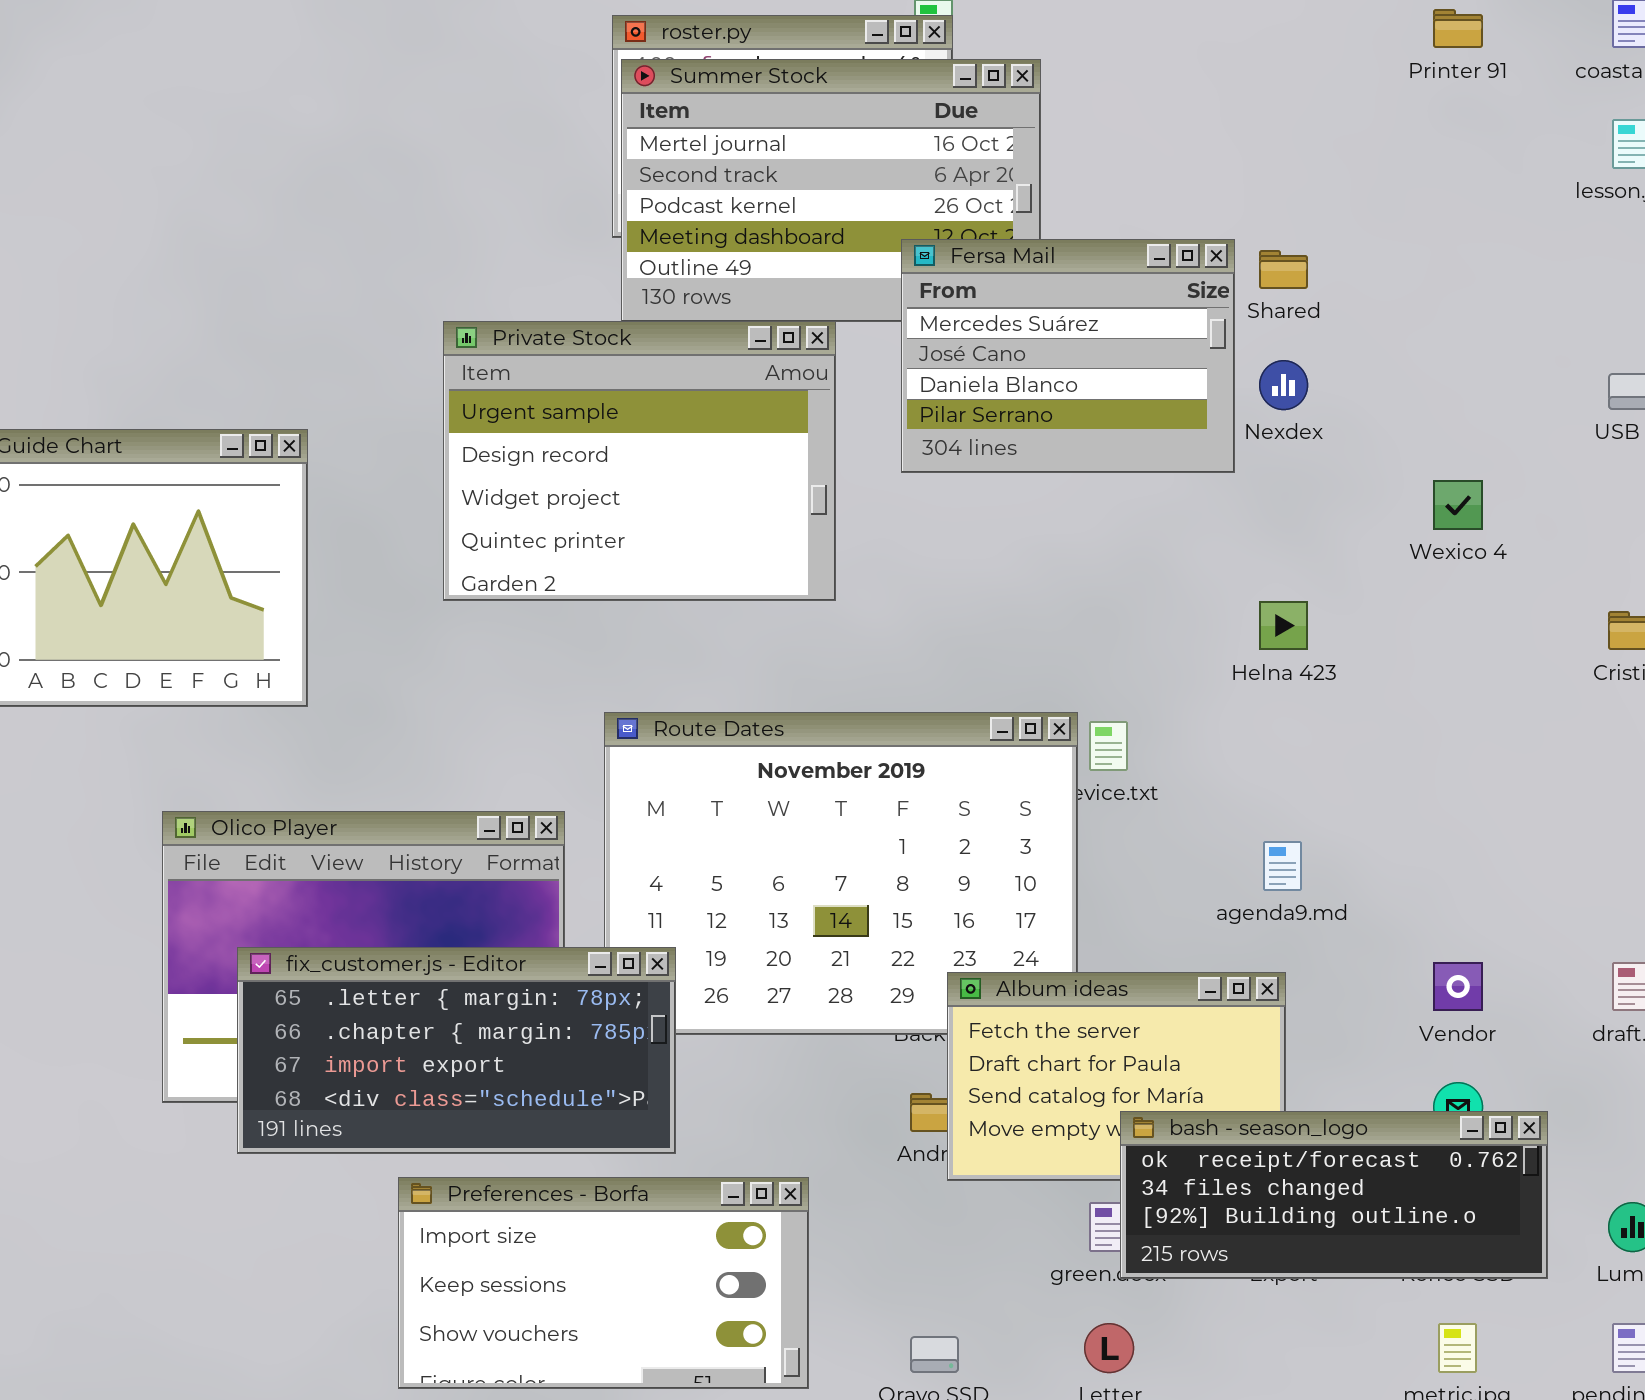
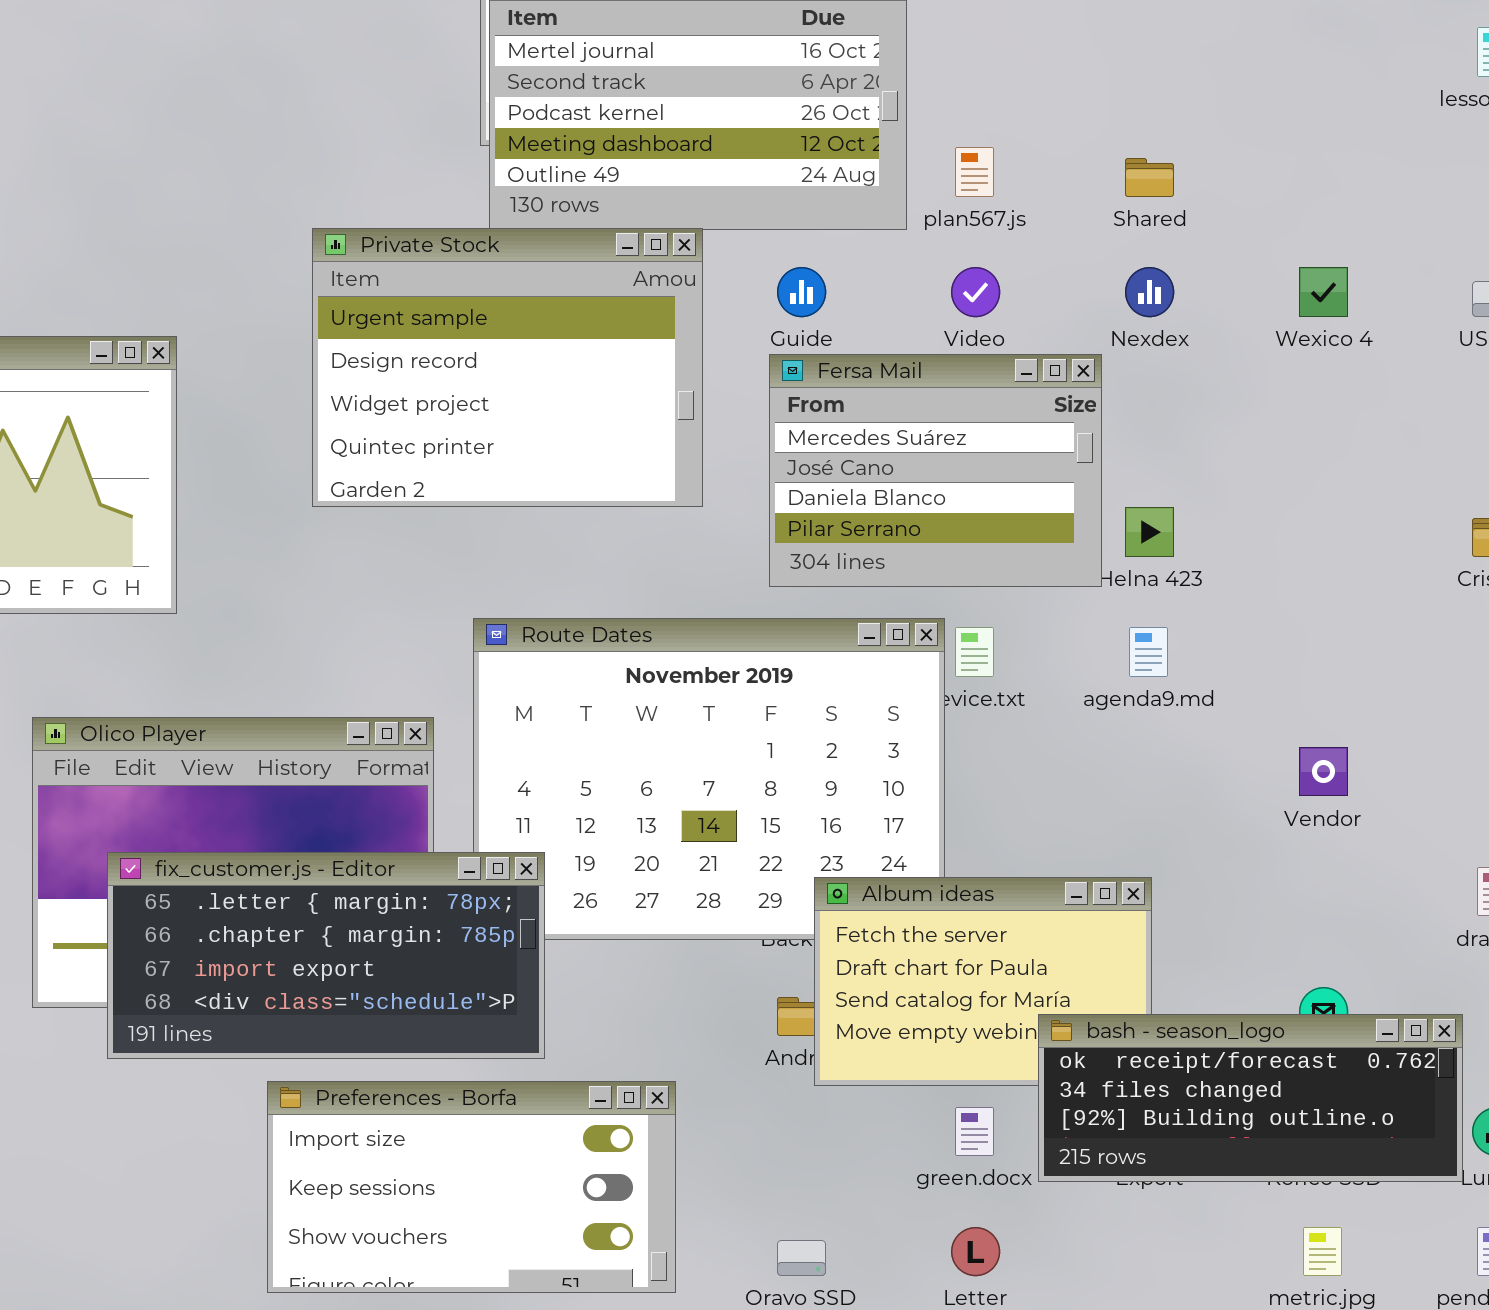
Fersa Mail: [901,239,1235,473] -> [769,354,1102,587], moved
Wexico 4: [1433,480,1483,530] -> [1299,267,1348,317], moved
agenda9.md: [1263,841,1302,891] -> [1129,627,1168,677], moved
Vendor: [1433,962,1483,1011] -> [1299,747,1348,796], moved
bash - season_logo: [1120,1111,1548,1279] -> [1038,1014,1463,1182], moved

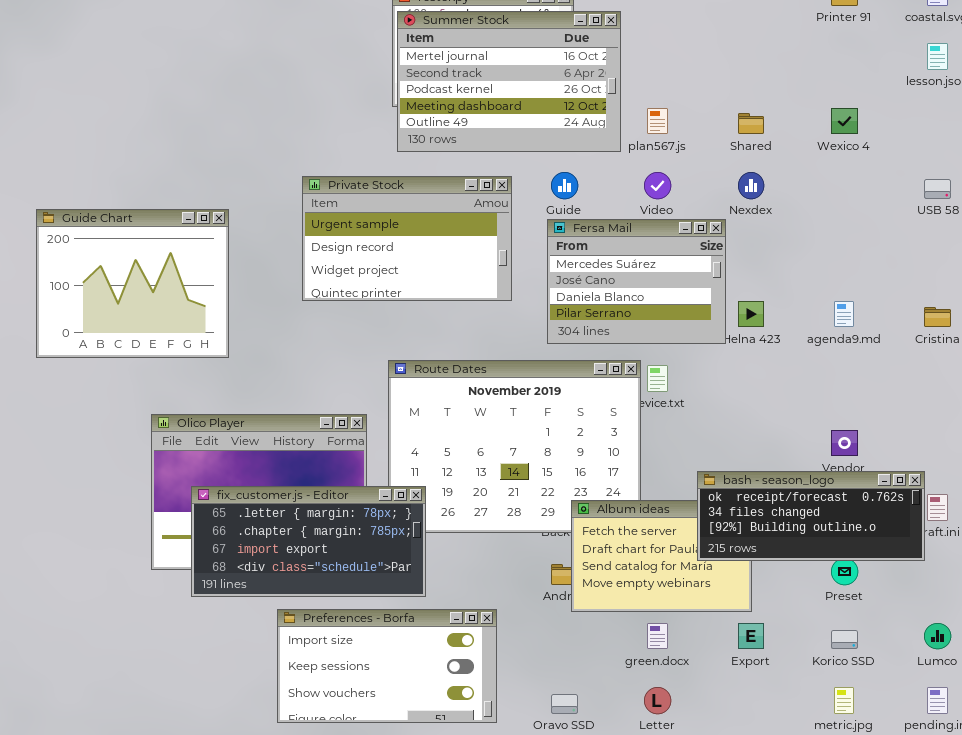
Private Stock: [312,228,703,507] -> [302,176,512,301], resized
Wexico 4: [1299,267,1348,317] -> [831,108,858,134], moved
agenda9.md: [1129,627,1168,677] -> [834,301,854,327], moved
bash - season_logo: [1038,1014,1463,1182] -> [697,471,925,561], moved

